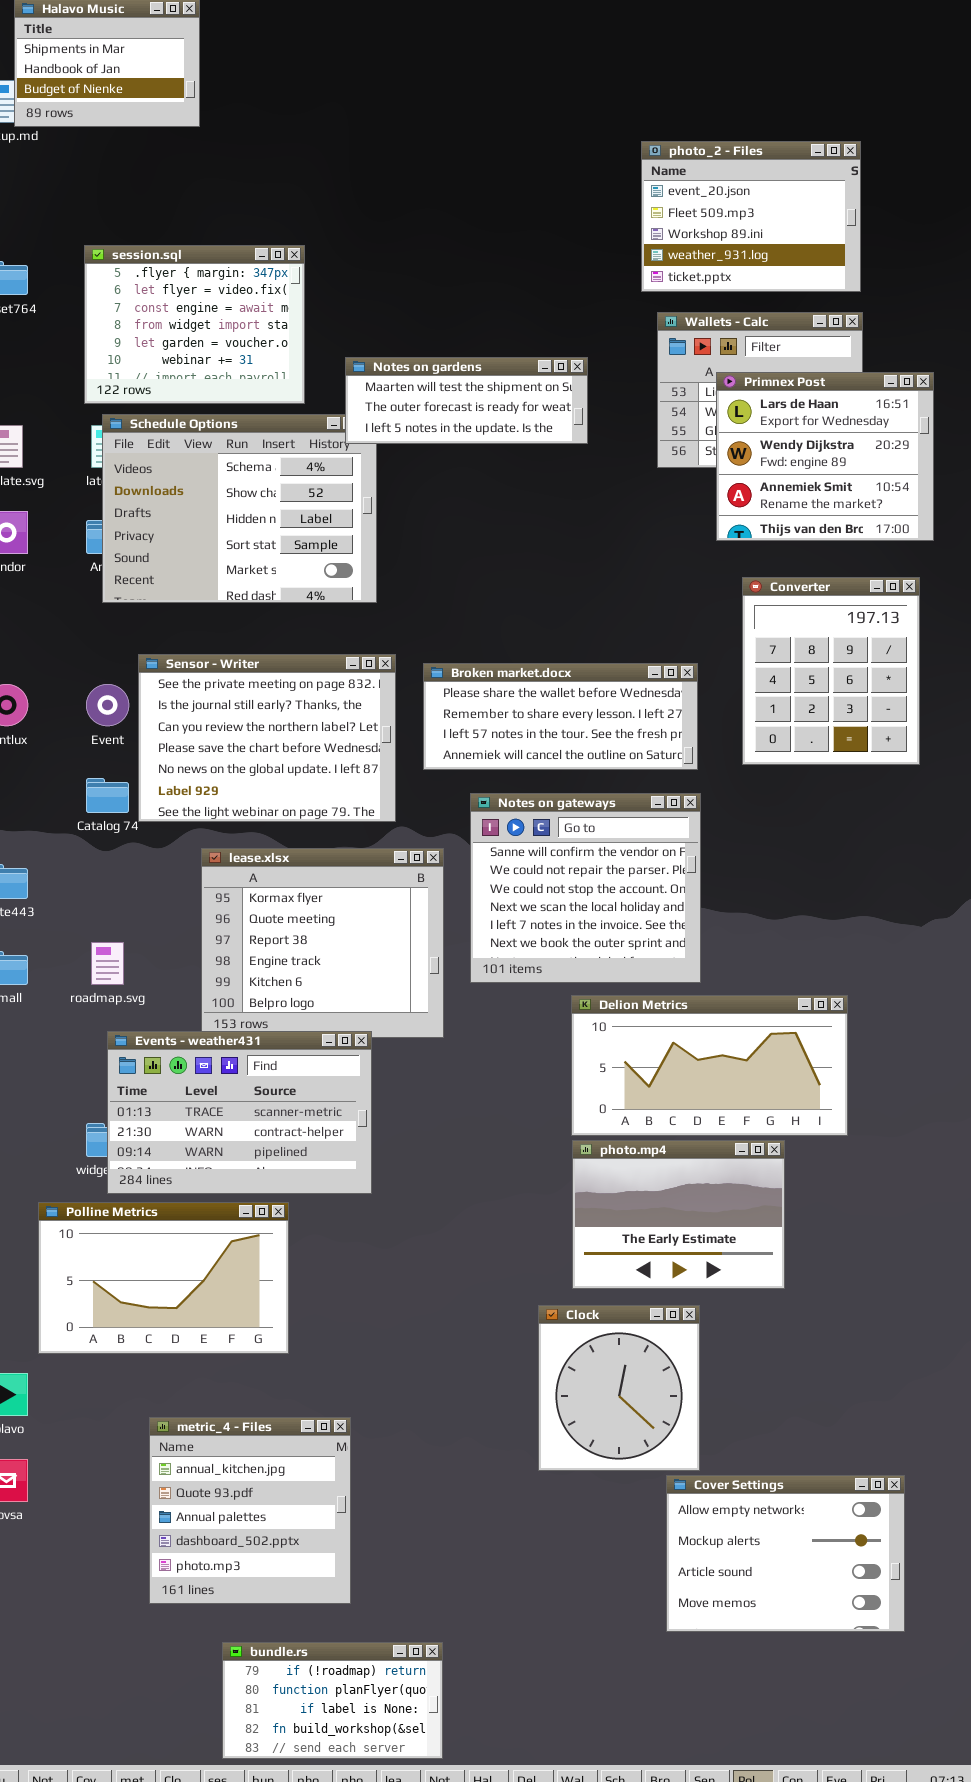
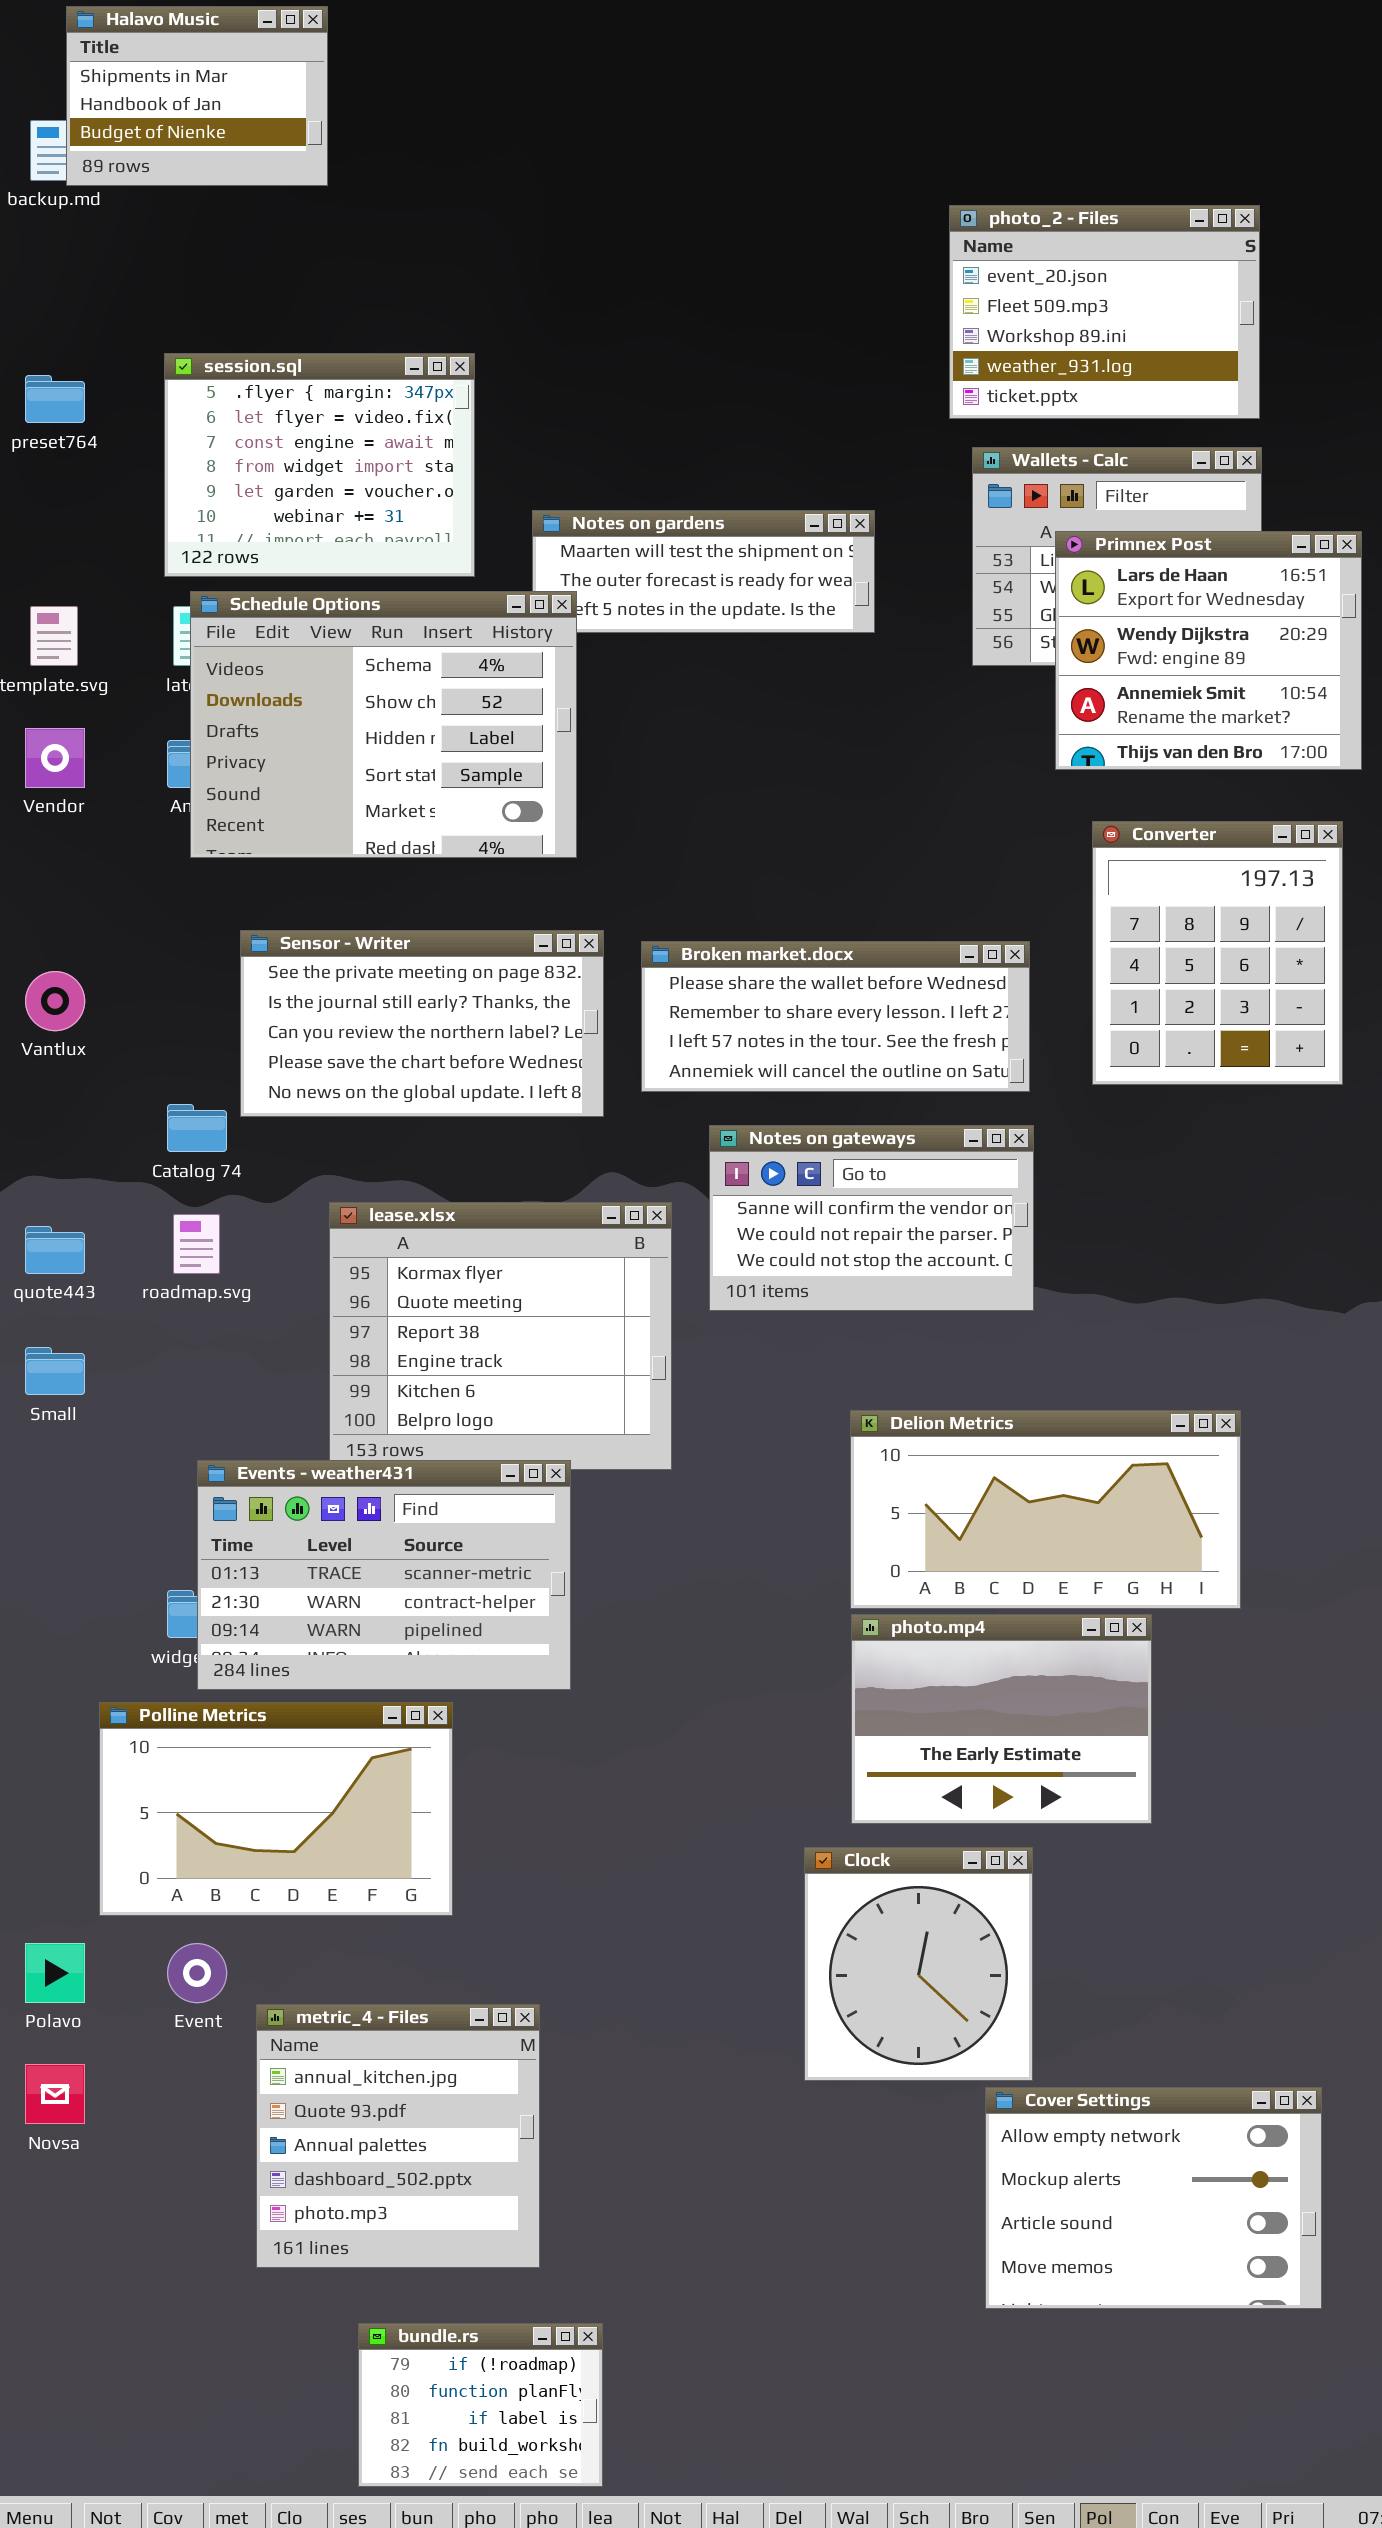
Schedule Options: [102,414,377,603] -> [190,591,577,858], raised
Sensor - Writer: [138,654,396,822] -> [240,930,604,1117], resized
Event: [86,684,129,726] -> [167,1943,227,2003], moved
Notes on gateways: [470,793,701,983] -> [709,1125,1034,1311], resized
roadmap.svg: [91,942,124,985] -> [173,1214,220,1274], moved
bundle.rs: [222,1642,443,1759] -> [358,2323,603,2487], resized

